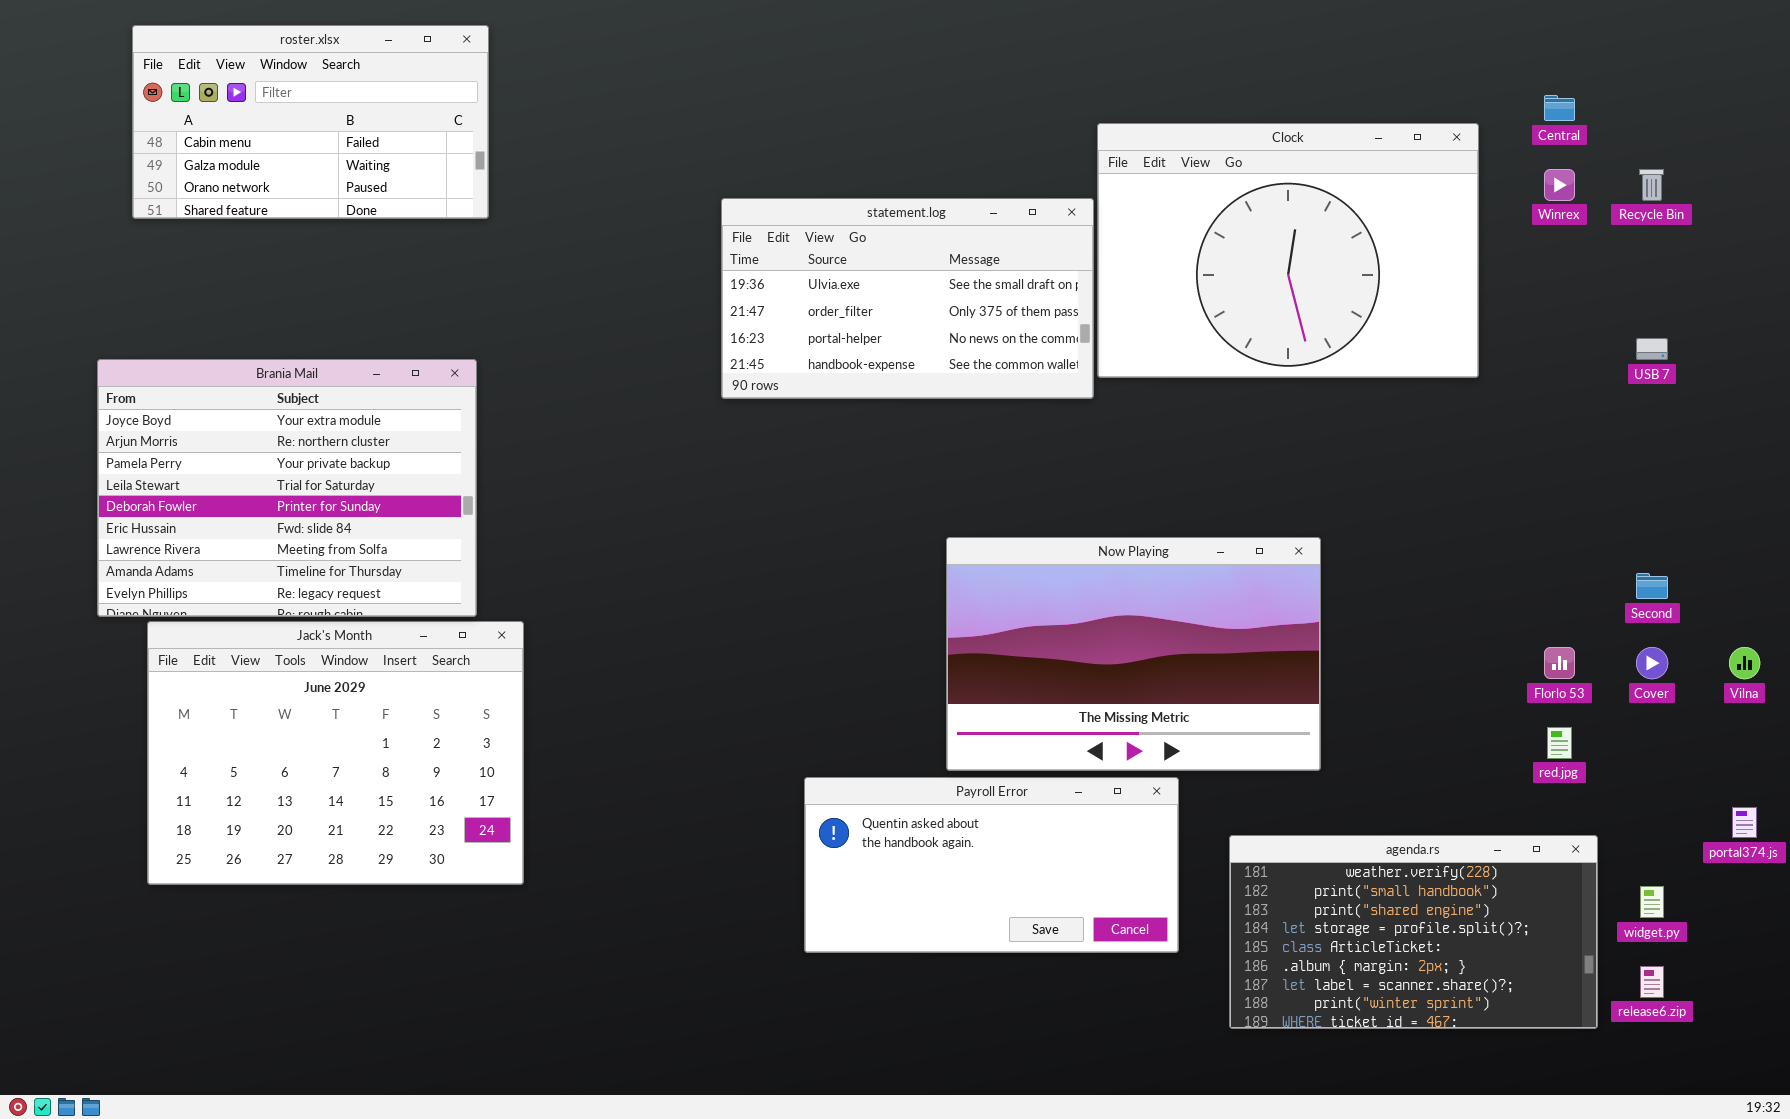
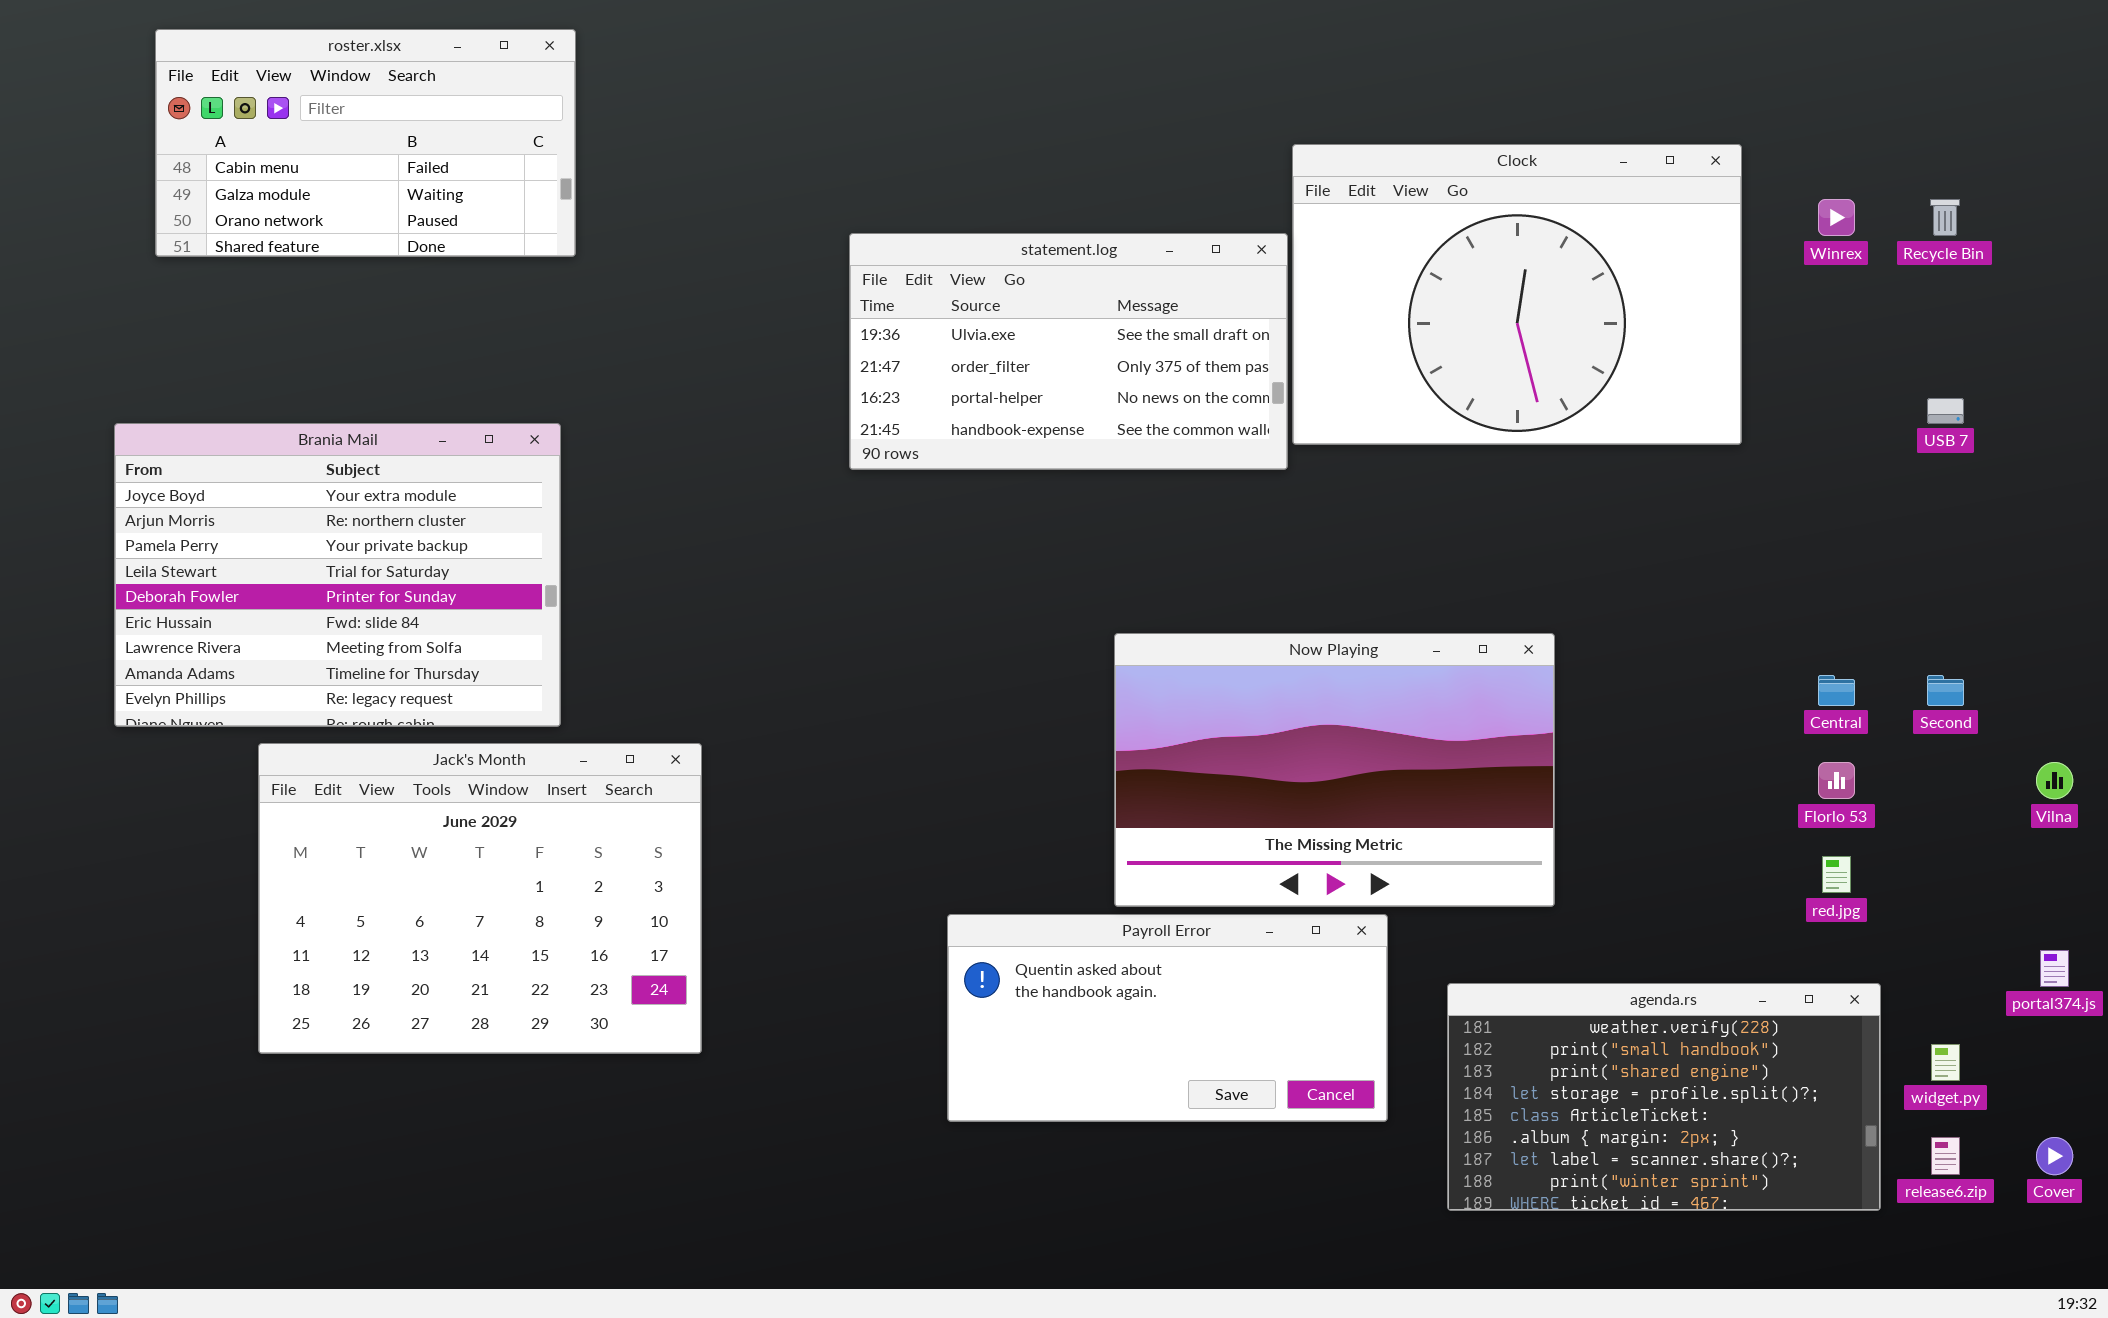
Central: [1544,95,1575,121] -> [1818,675,1855,706], moved
Jack's Month: [147,621,524,885] -> [258,743,702,1054], moved
Cover: [1636,647,1668,679] -> [2036,1137,2073,1175], moved

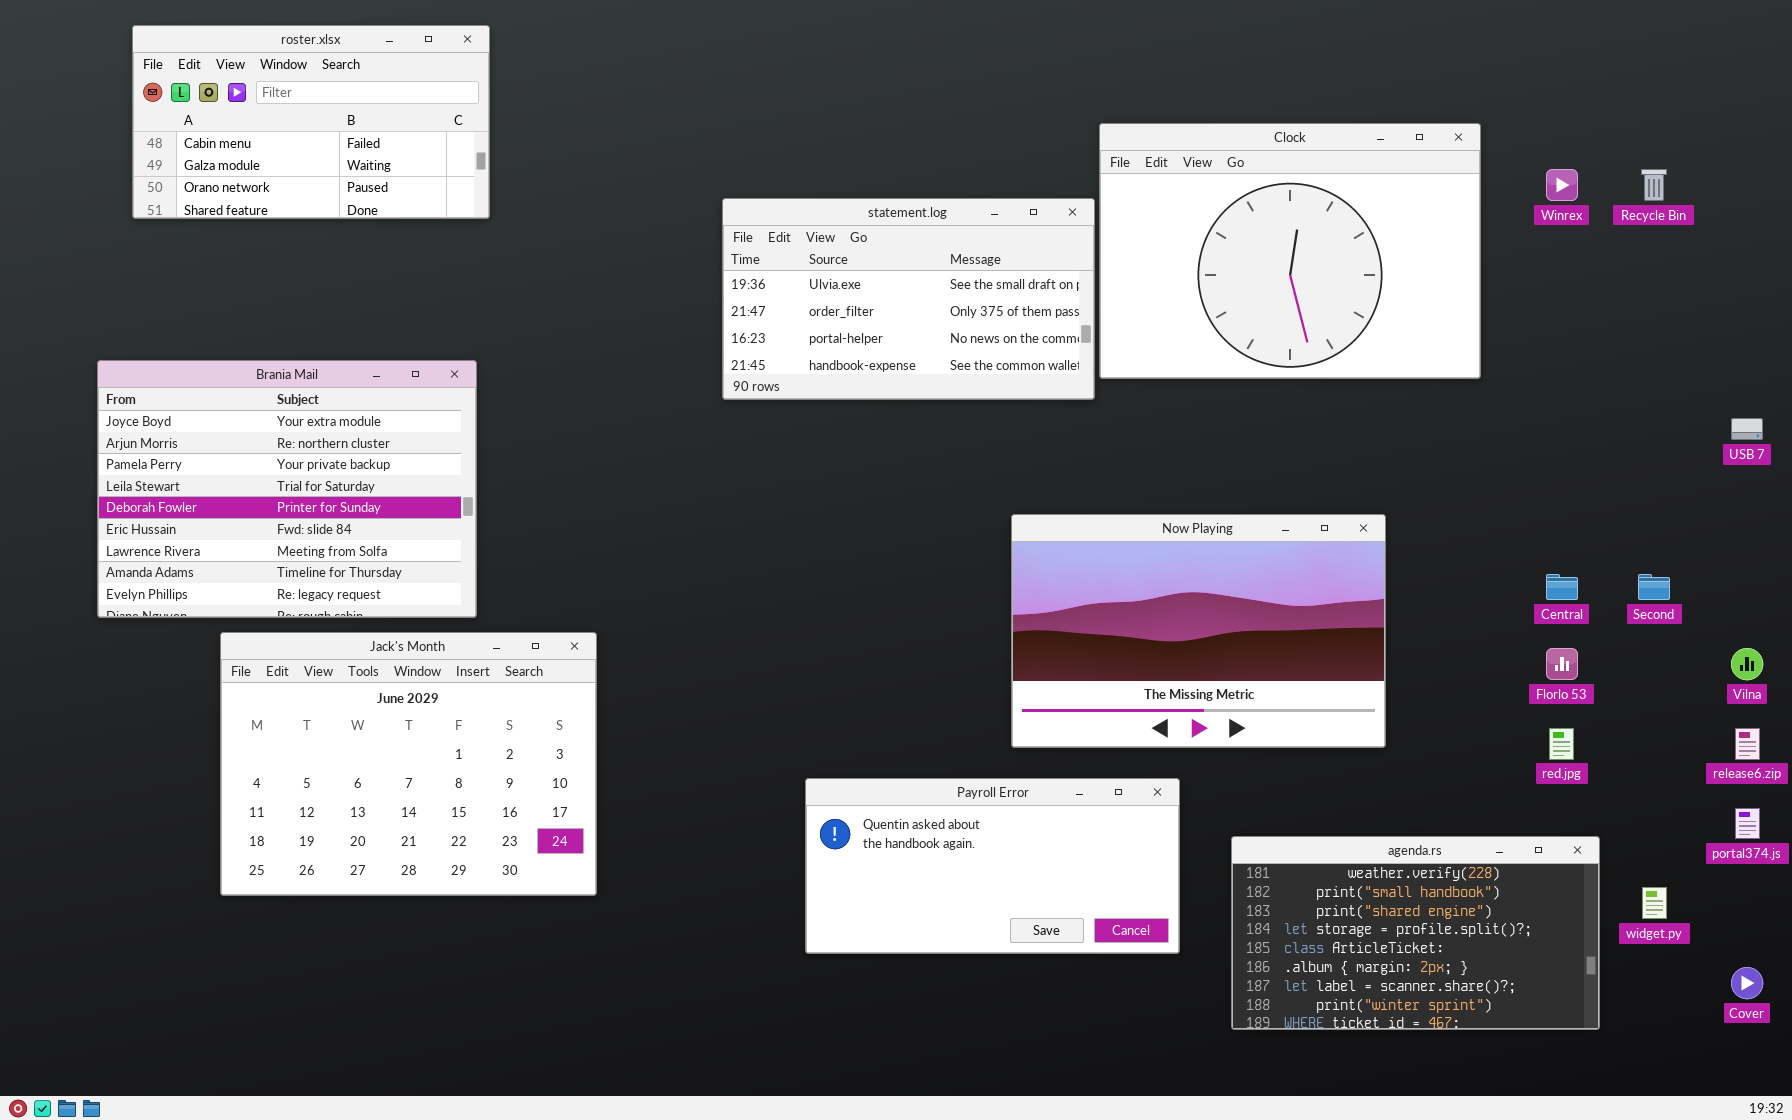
USB 7: [1927,398,1964,424] -> [1731,418,1763,440], moved
Now Playing: [1114,633,1555,907] -> [1011,514,1386,748], moved
release6.zip: [1931,1137,1960,1175] -> [1735,728,1760,760], moved

